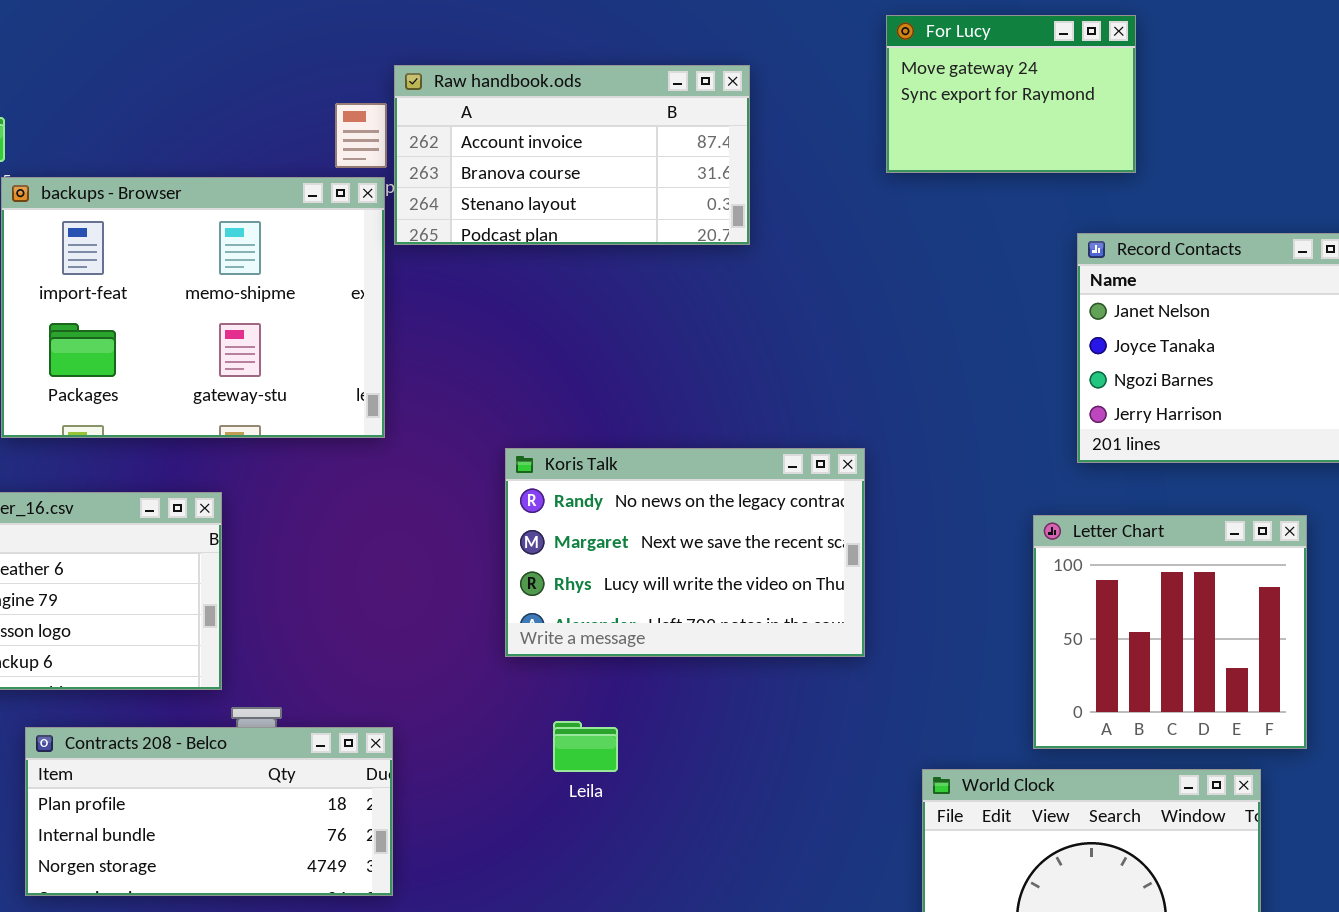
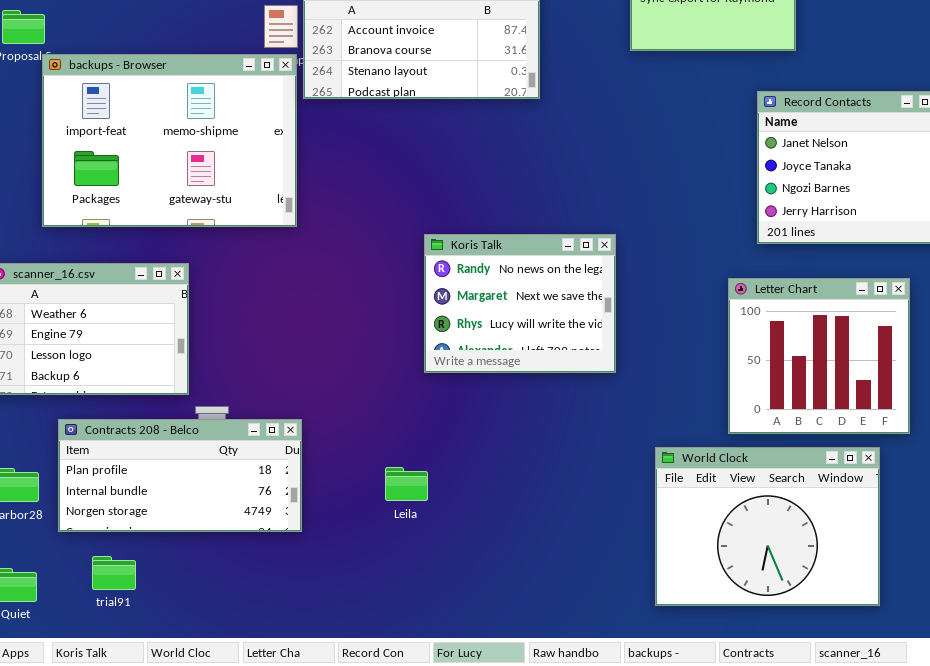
Koris Talk: [505,448,865,657] -> [424,234,616,373], resized
Leila: [553,721,618,772] -> [385,467,428,501], moved

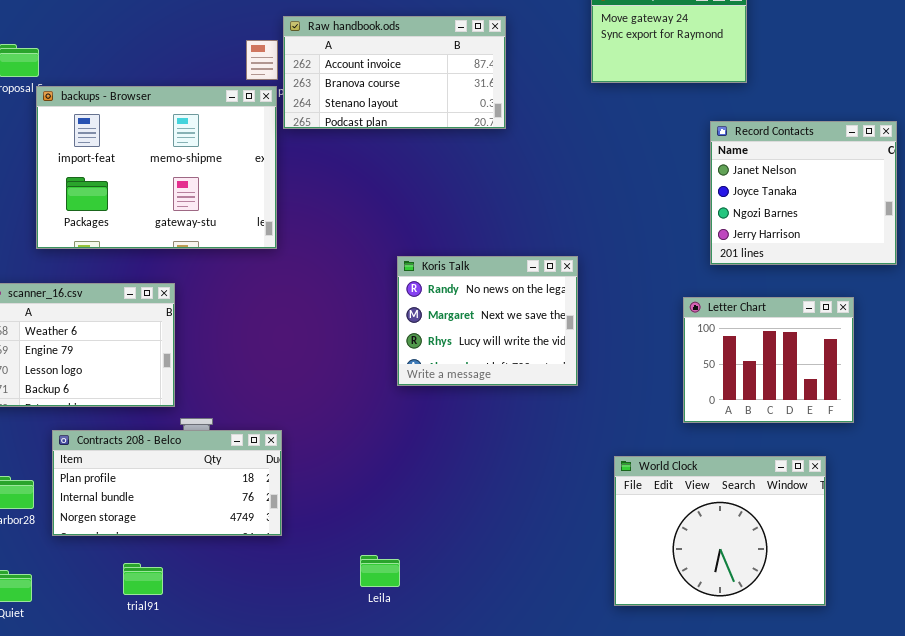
Letter Chart: [728,278,910,434] -> [683,297,854,423], resized
Leila: [385,467,428,501] -> [360,555,400,587], moved
trial91: [92,556,136,590] -> [123,563,163,595], moved

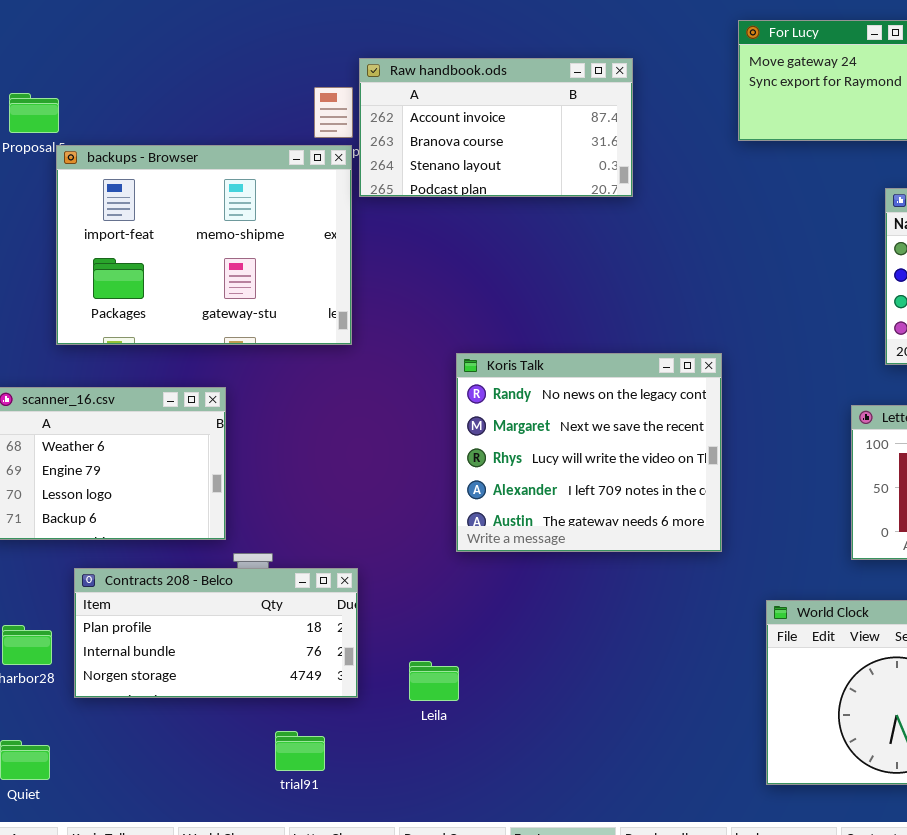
Koris Talk: [397,256,578,386] -> [456,353,722,552], resized
Leila: [360,555,400,587] -> [409,661,459,701], moved
trial91: [123,563,163,595] -> [275,731,325,771], moved

